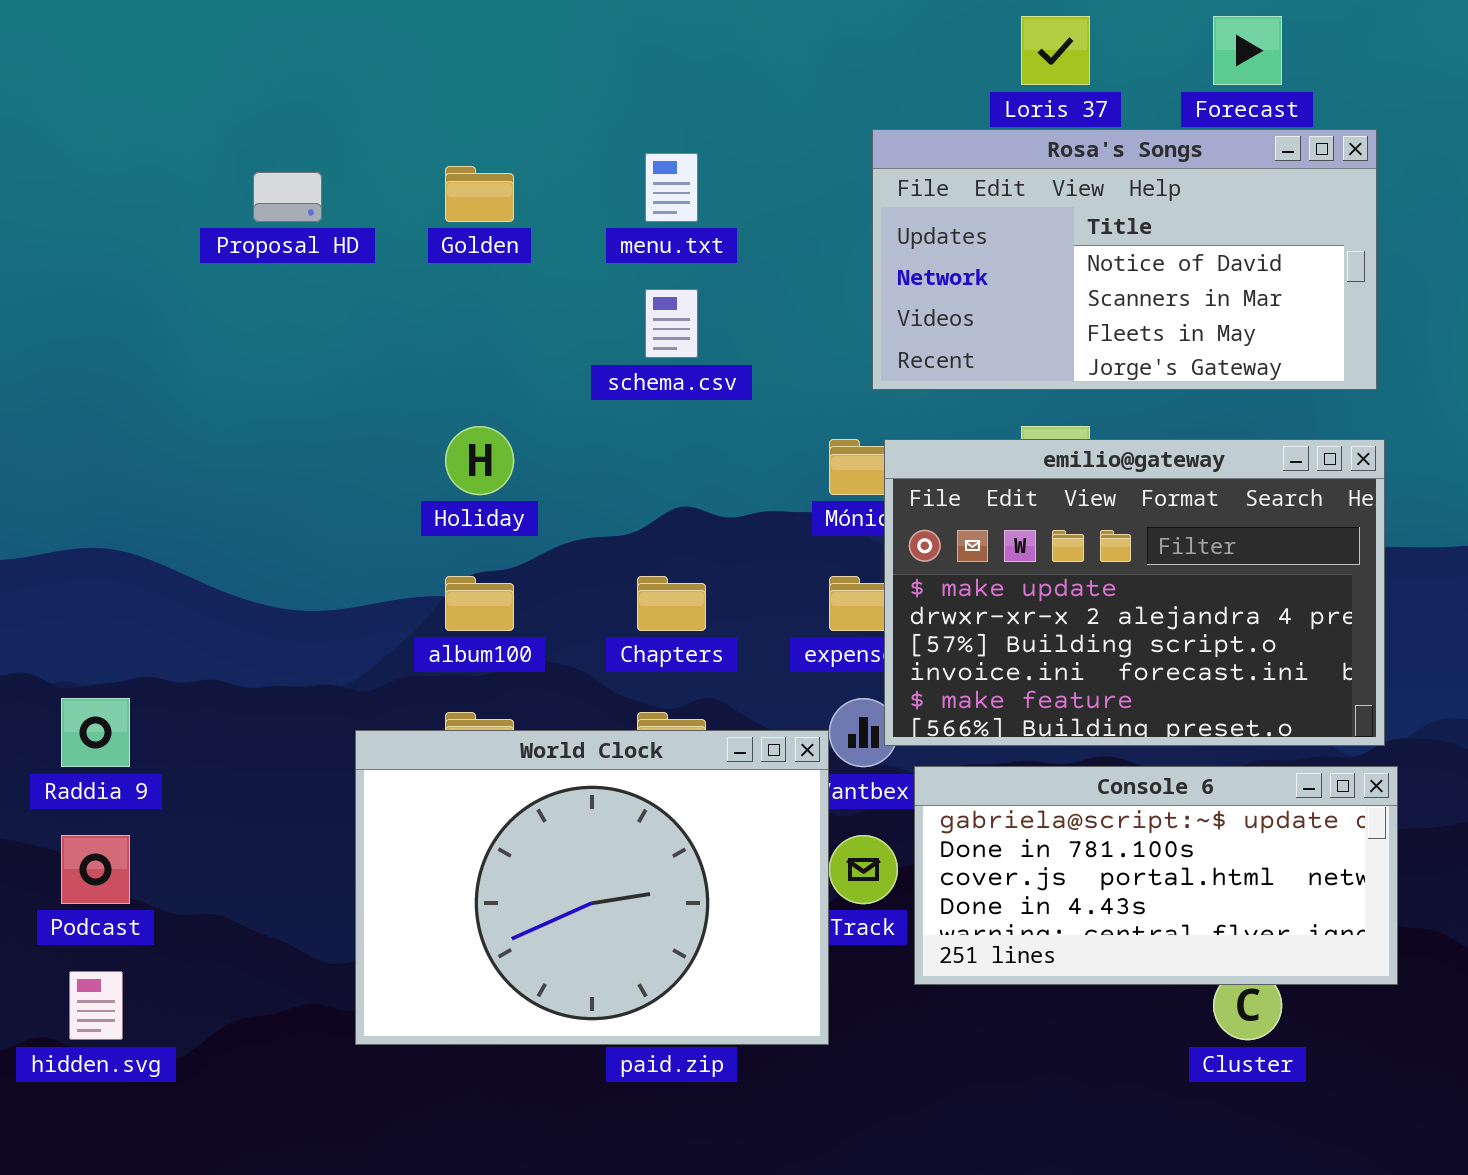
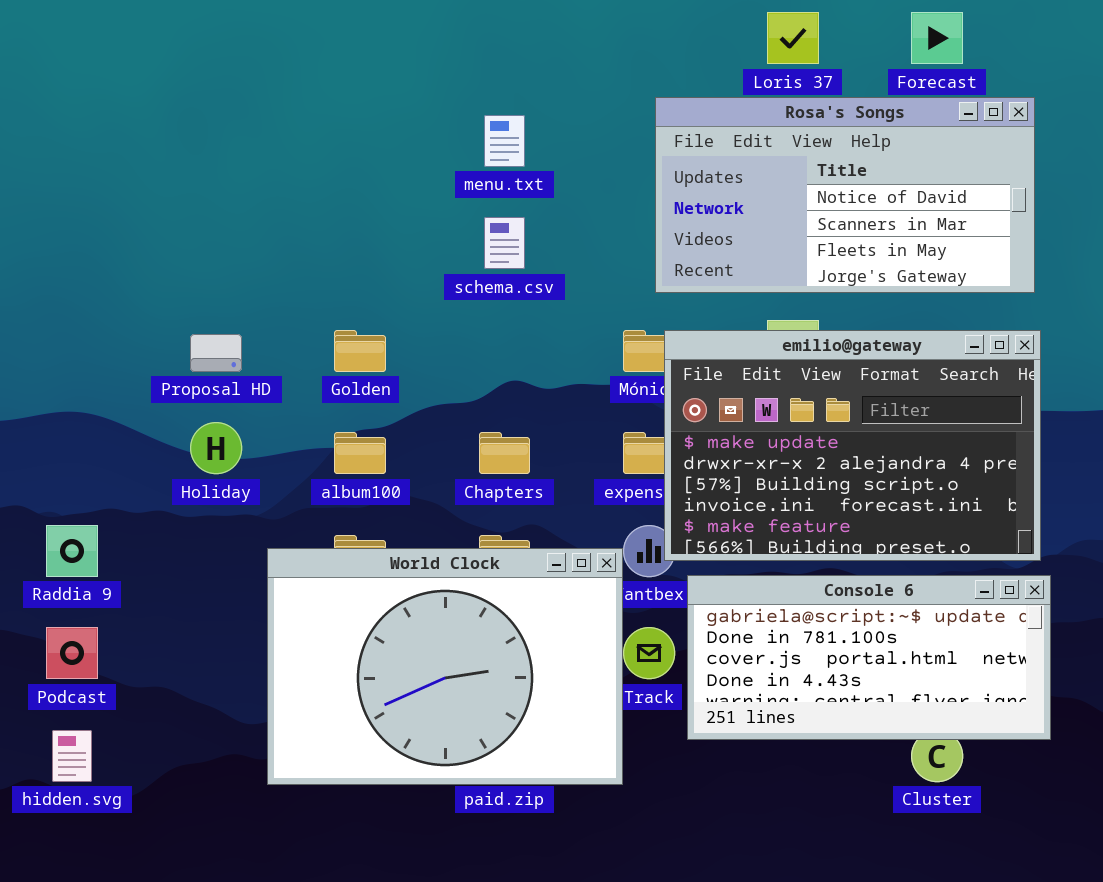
Golden: [445,166,514,222] -> [334,330,386,372], moved
Proposal HD: [253,172,322,222] -> [190,334,242,372], moved
Holiday: [445,426,514,495] -> [190,422,242,474], moved

